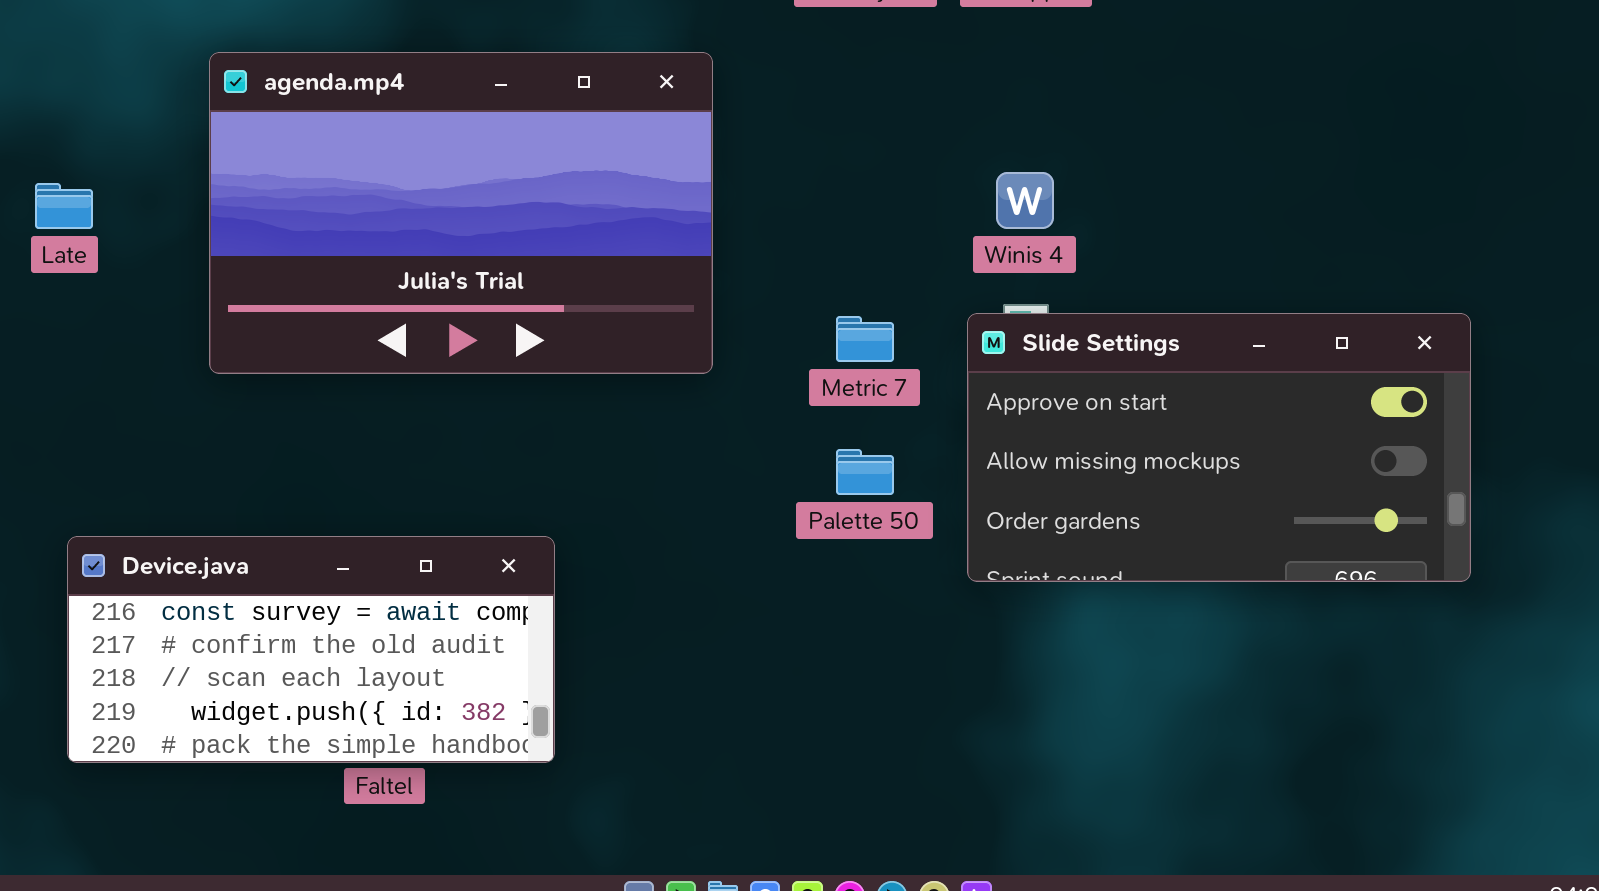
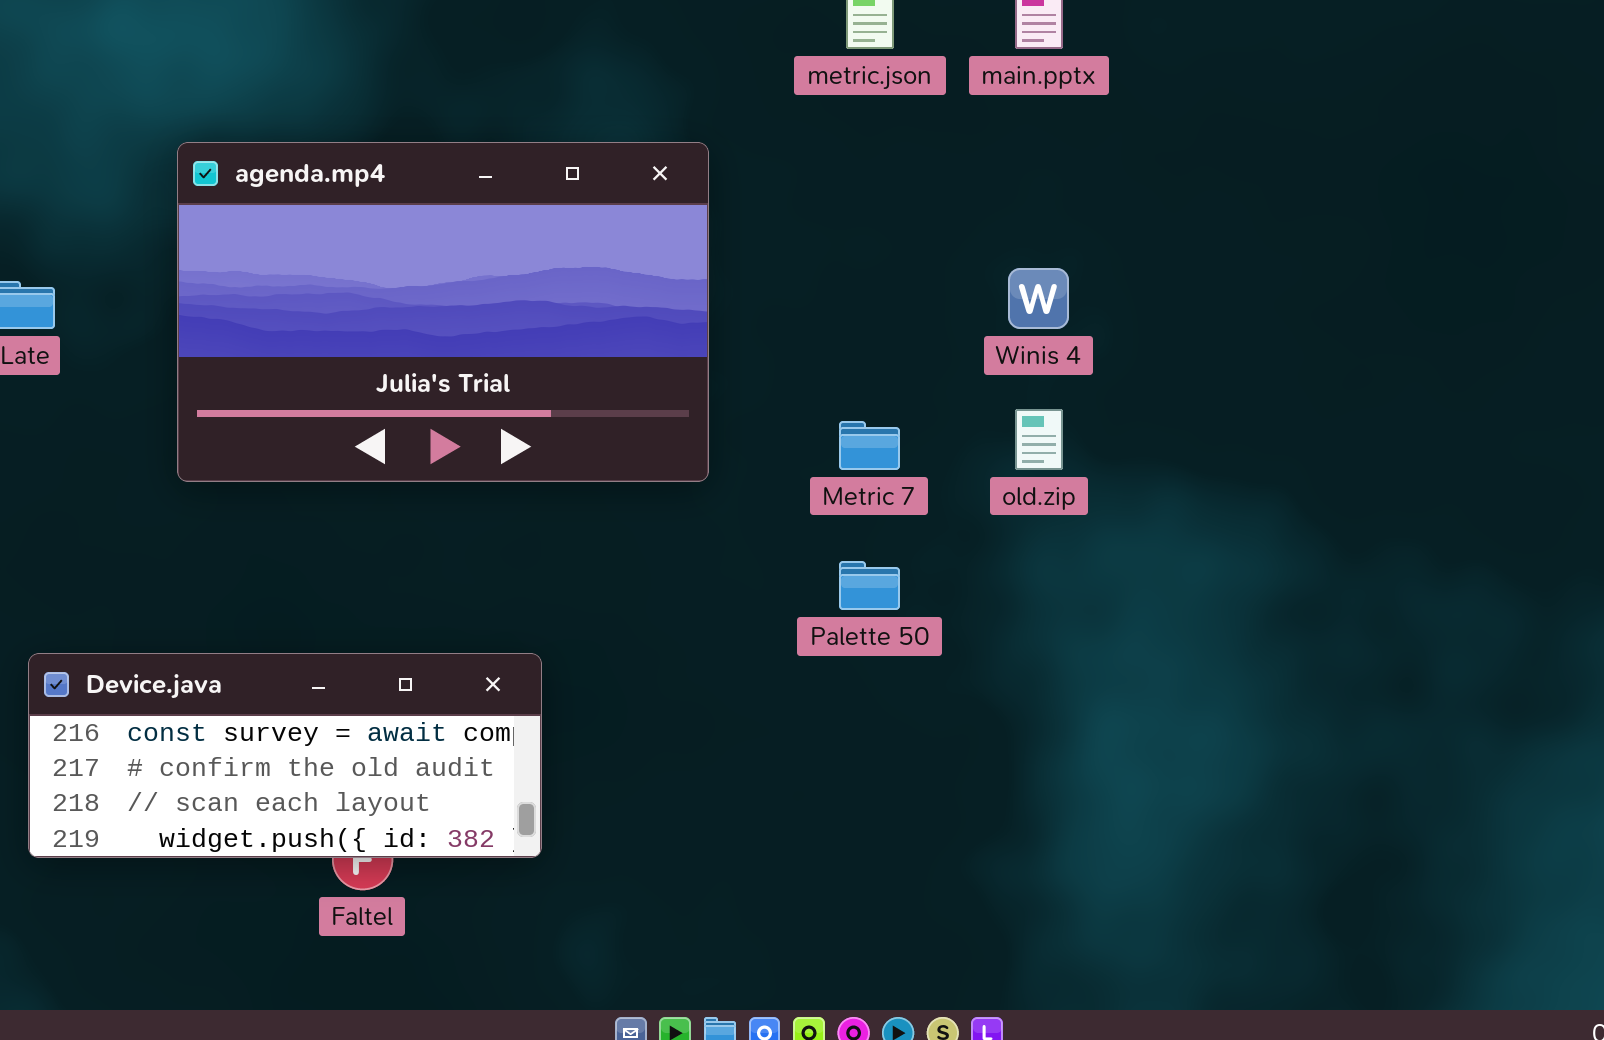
Slide Settings: [967,313,1471,582] -> none, closed
Device.java: [67,536,555,763] -> [28,653,542,858], resized

